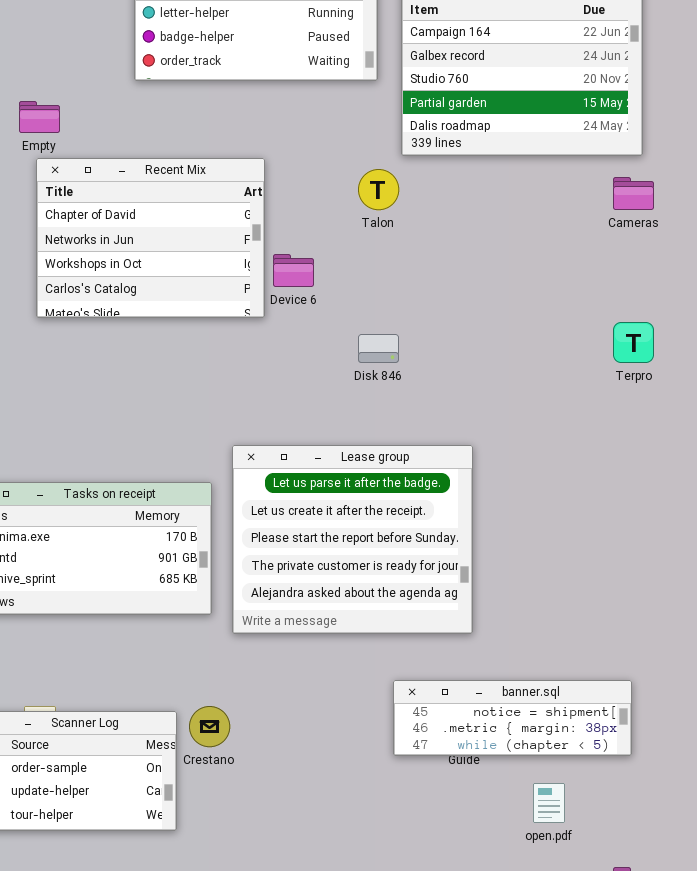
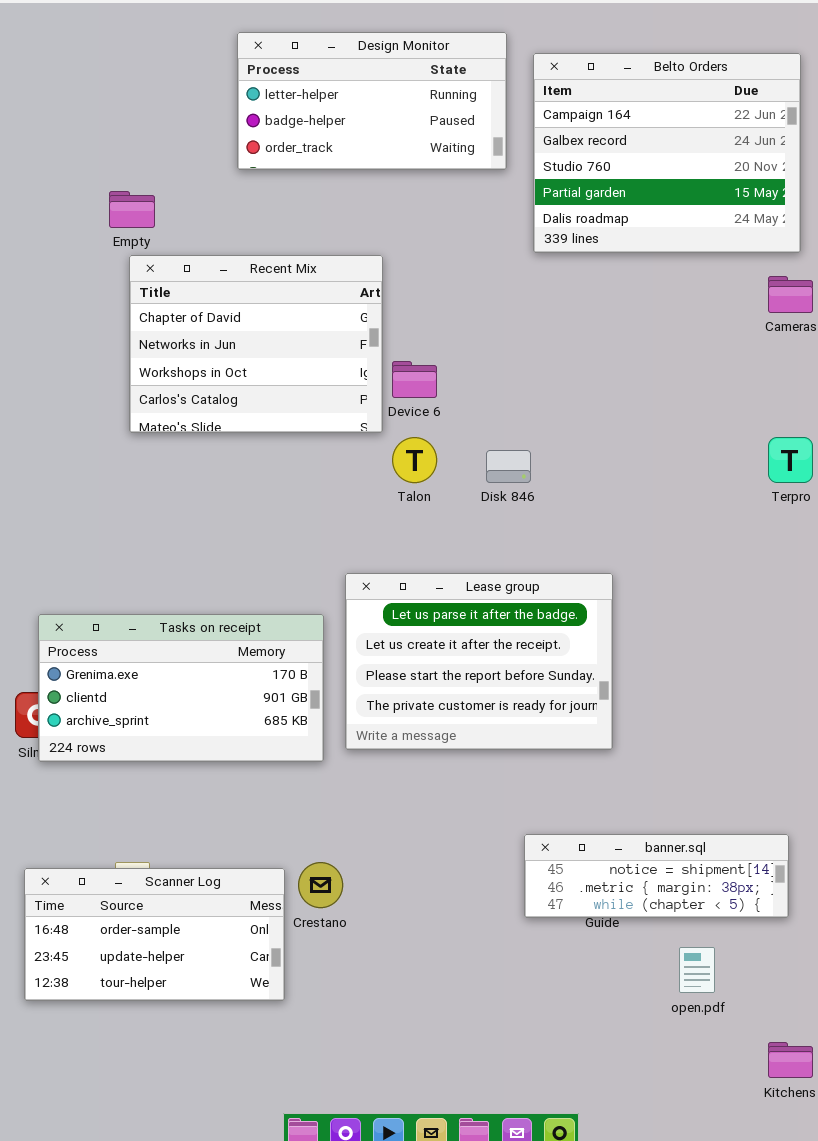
Talon: [358,169,399,210] -> [392,437,437,483], moved
Lease group: [232,445,473,634] -> [345,573,613,750], resized

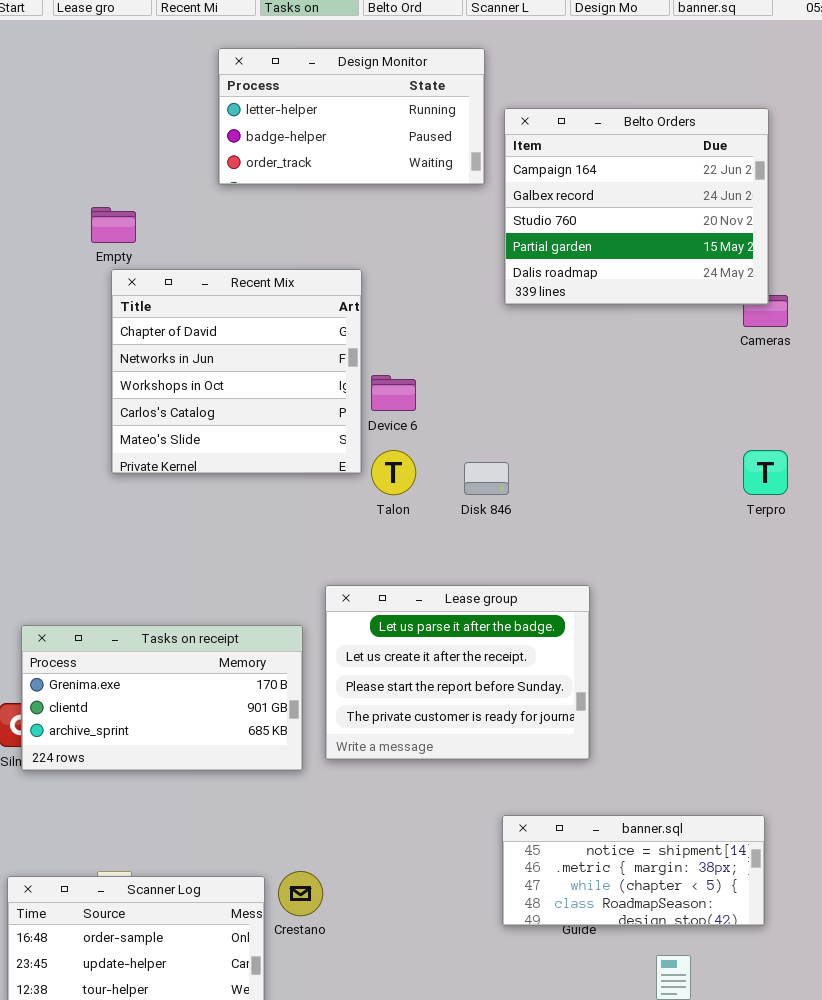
Belto Orders: [533,53,801,253] -> [504,108,769,305], moved
Recent Mix: [129,255,383,433] -> [111,269,362,474], resized
banner.sql: [524,834,789,918] -> [502,815,765,926], resized

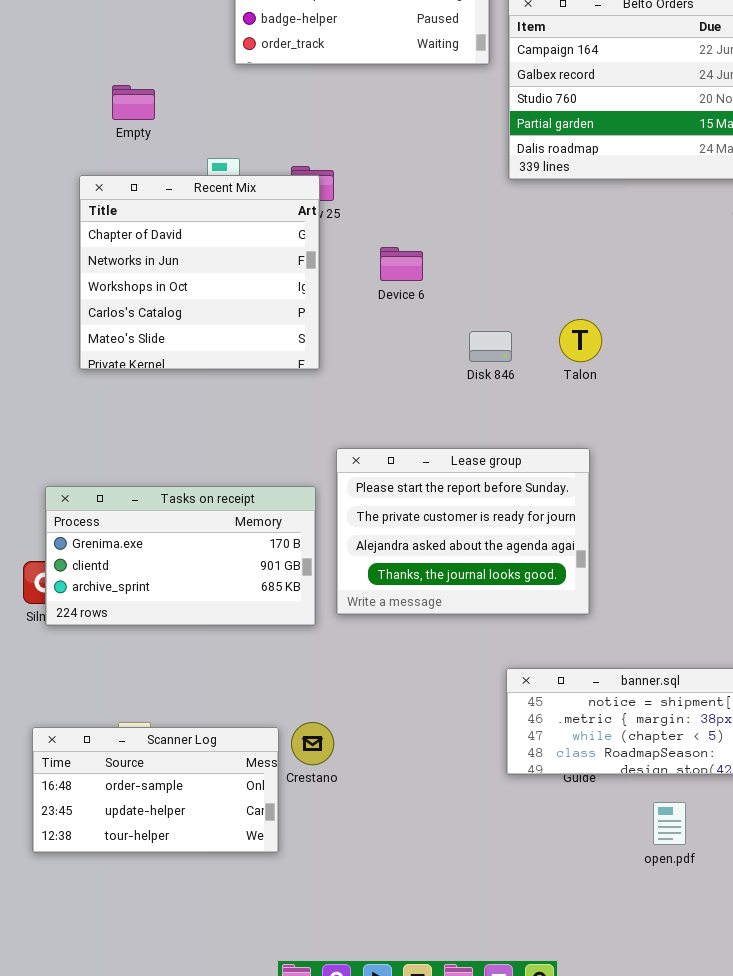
Recent Mix: [111,269,362,474] -> [79,175,320,370], moved
Talon: [371,450,416,495] -> [559,319,602,362], moved
Lease group: [325,585,590,760] -> [336,448,590,615], scrolled down 2 rows

